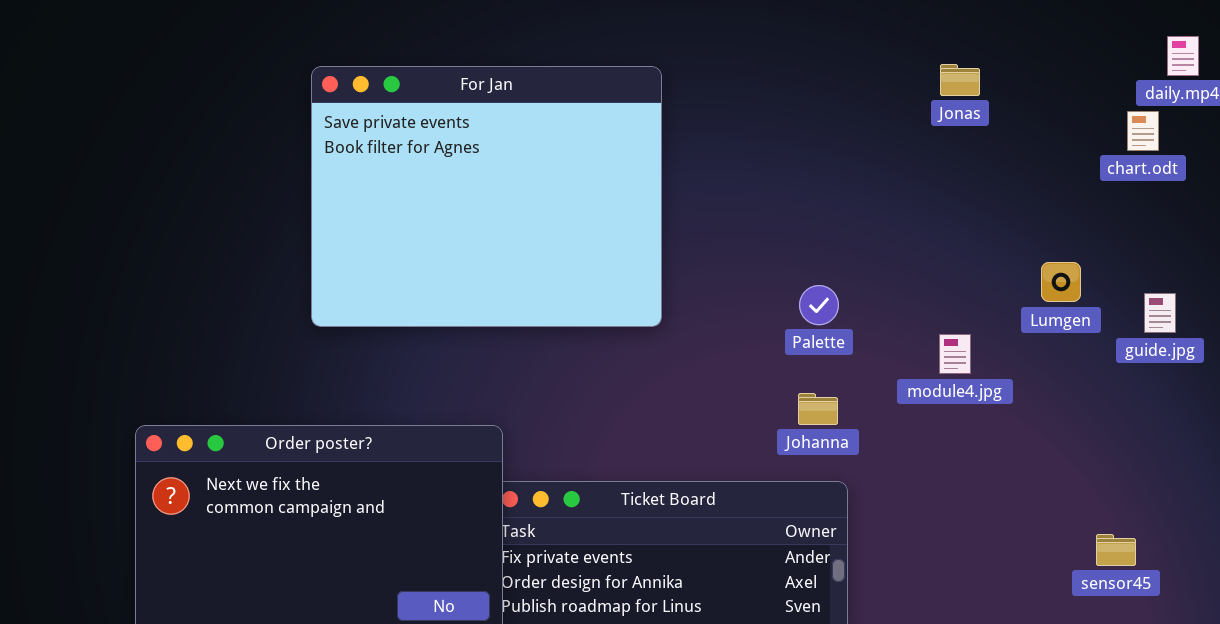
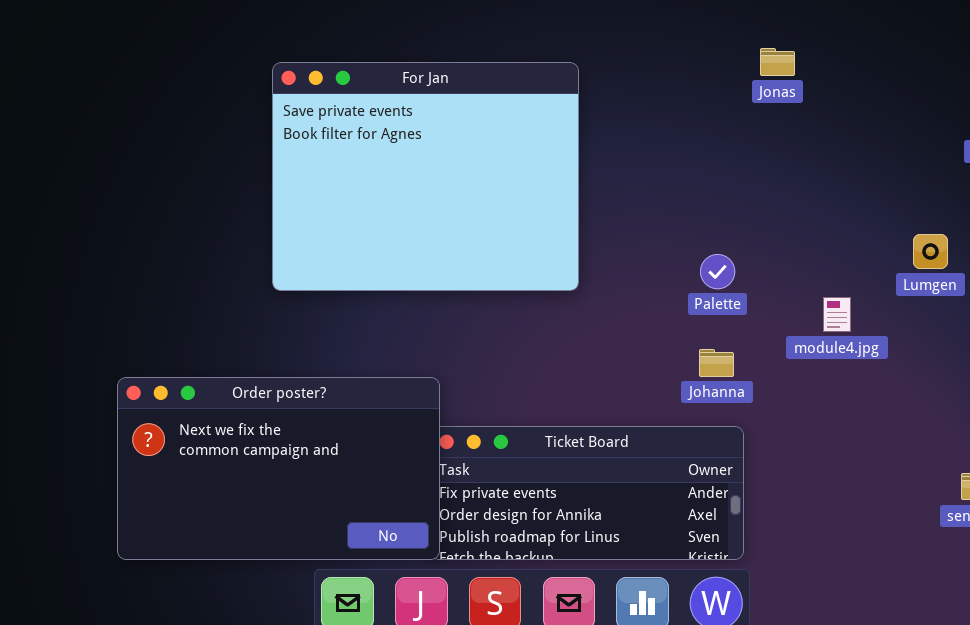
Jonas: [940,64,980,96] -> [760,48,795,76], moved

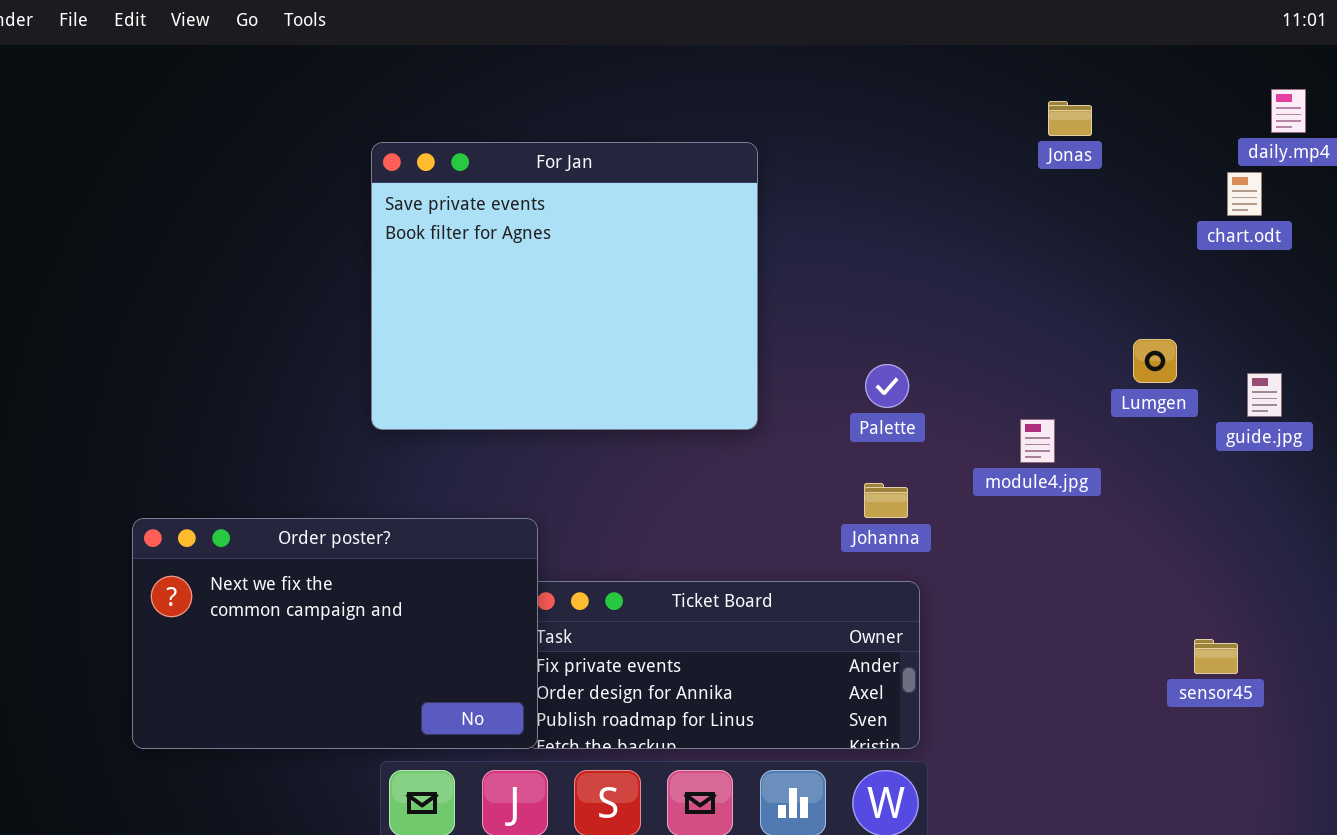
Jonas: [760,48,795,76] -> [1048,101,1092,136], moved
For Jan: [272,62,579,291] -> [371,142,758,430], moved

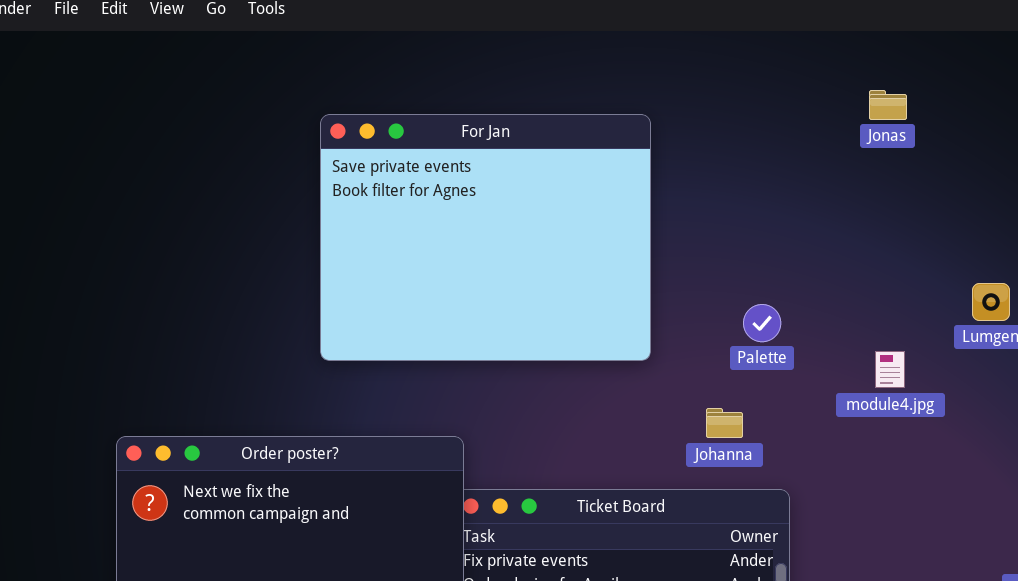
Jonas: [1048,101,1092,136] -> [869,90,907,120], moved
Johanna: [864,483,908,518] -> [706,408,743,438], moved

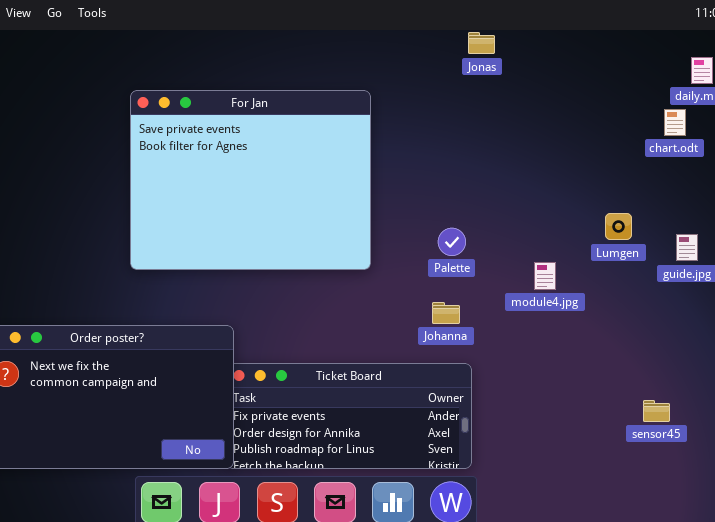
Jonas: [869,90,907,120] -> [468,32,495,54], moved
Johanna: [706,408,743,438] -> [432,302,460,324], moved

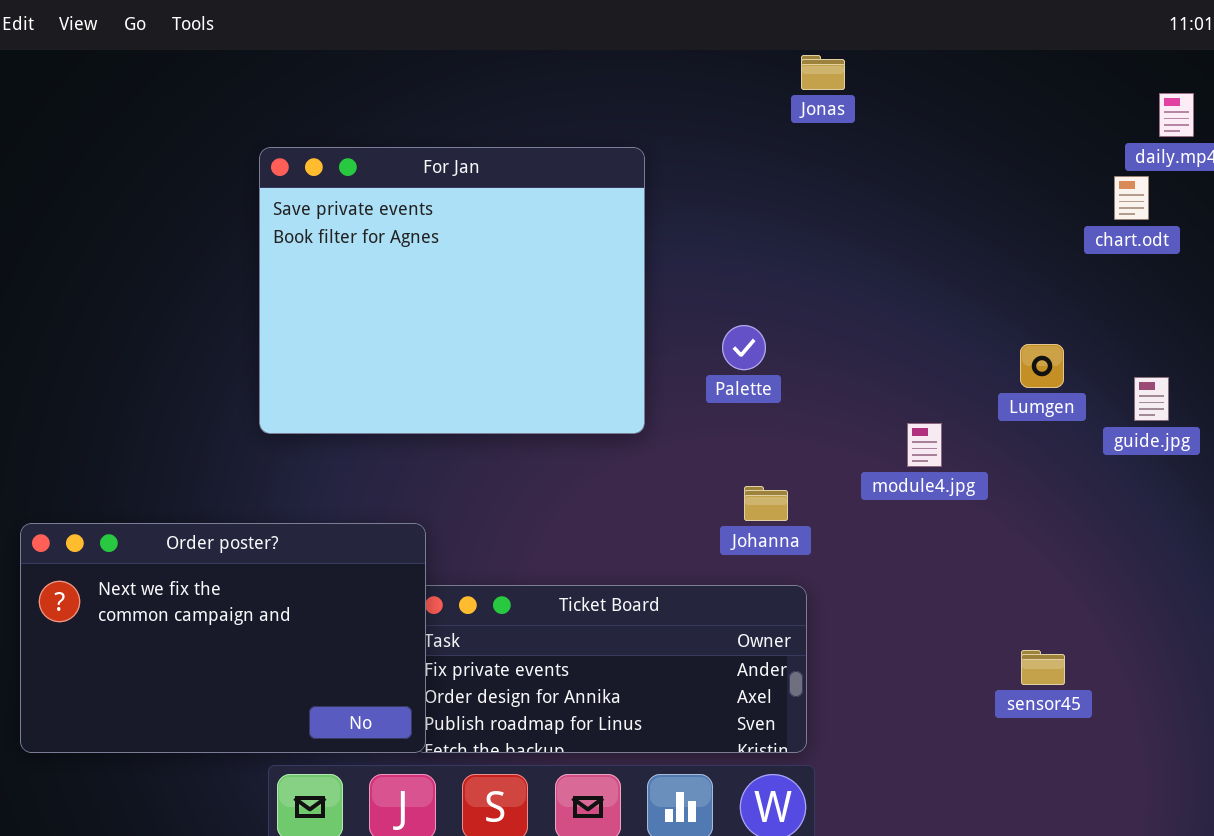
Palette: [438,228,466,256] -> [722,325,766,370], moved
sensor45: [643,400,670,422] -> [1021,650,1065,685], moved

